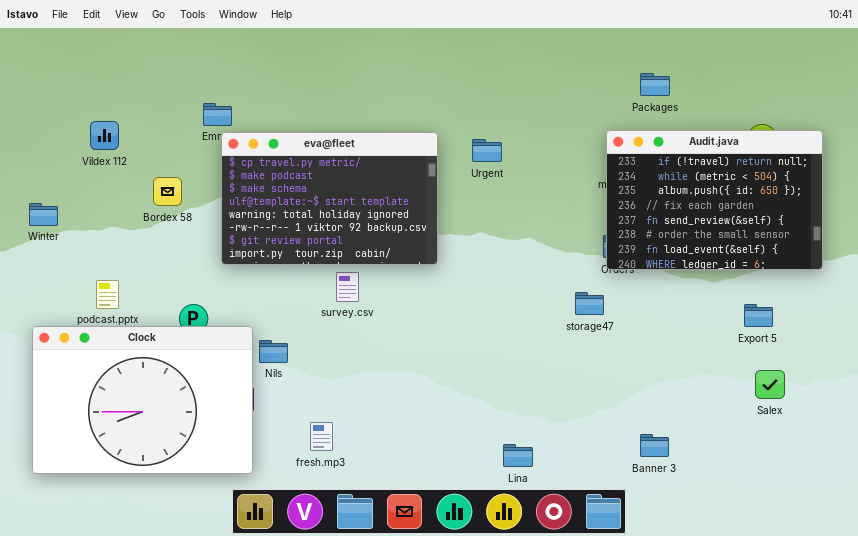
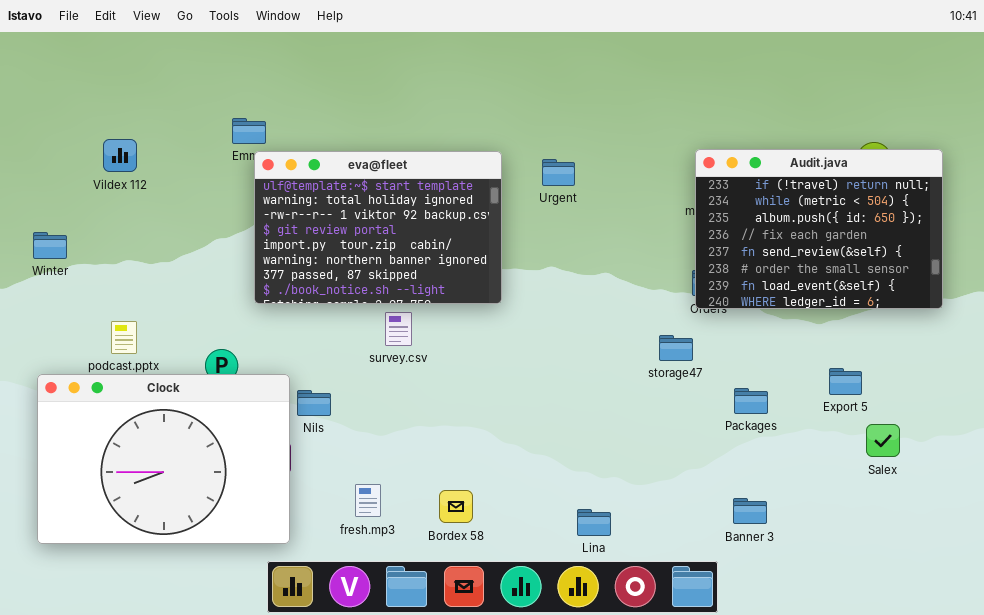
Packages: [640,73,670,96] -> [734,388,768,414], moved
eva@fleet: [221,132,438,265] -> [254,151,502,304], scrolled down 3 rows
Bordex 58: [153,177,182,206] -> [439,490,473,523], moved
Export 5: [744,304,773,327] -> [829,368,862,395], moved

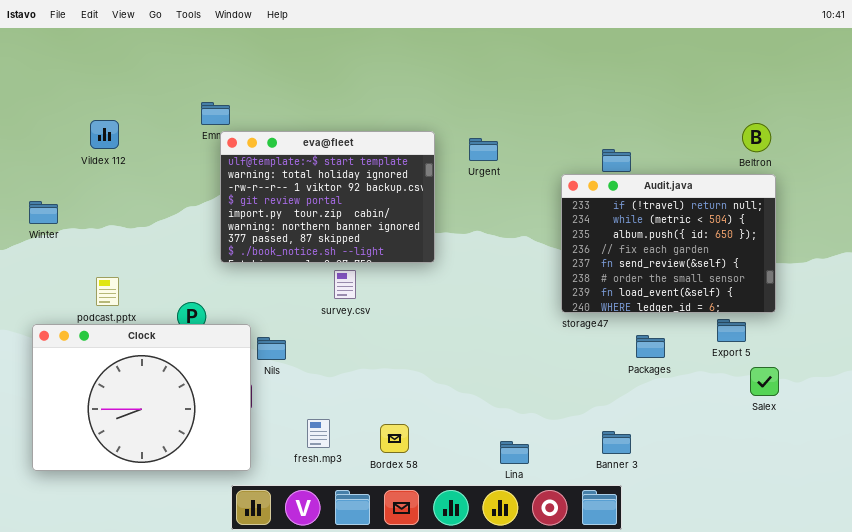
Audit.java: [695,149,943,309] -> [561,174,776,313], moved
Banner 3: [733,498,767,524] -> [602,431,631,454], moved

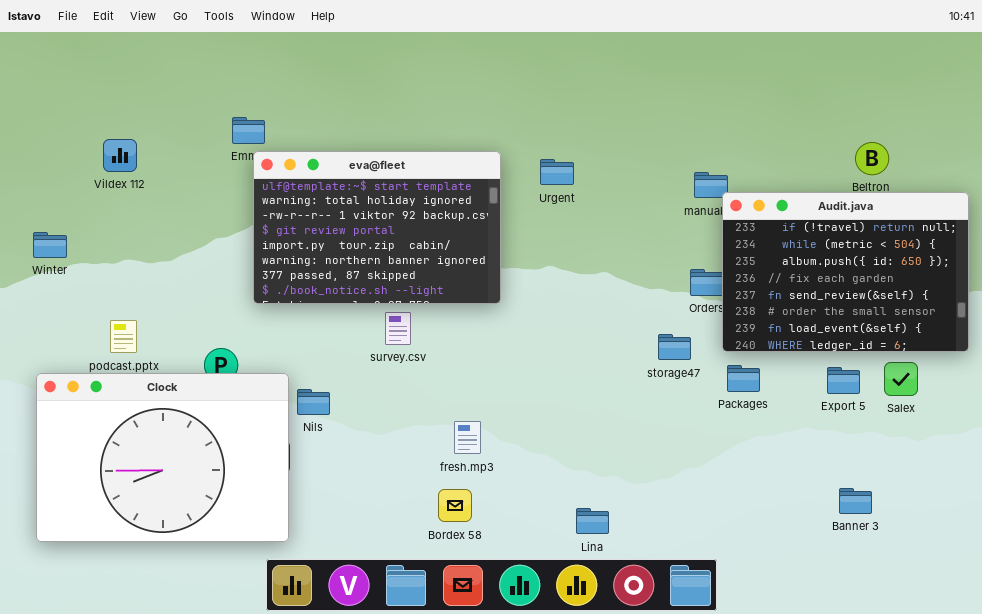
Audit.java: [561,174,776,313] -> [722,192,969,352], moved
Packages: [636,335,665,358] -> [727,365,760,392], moved
Salex: [750,367,779,396] -> [884,362,918,396], moved
fresh.mp3: [307,419,330,448] -> [454,421,481,454], moved
Banner 3: [602,431,631,454] -> [839,488,872,514], moved

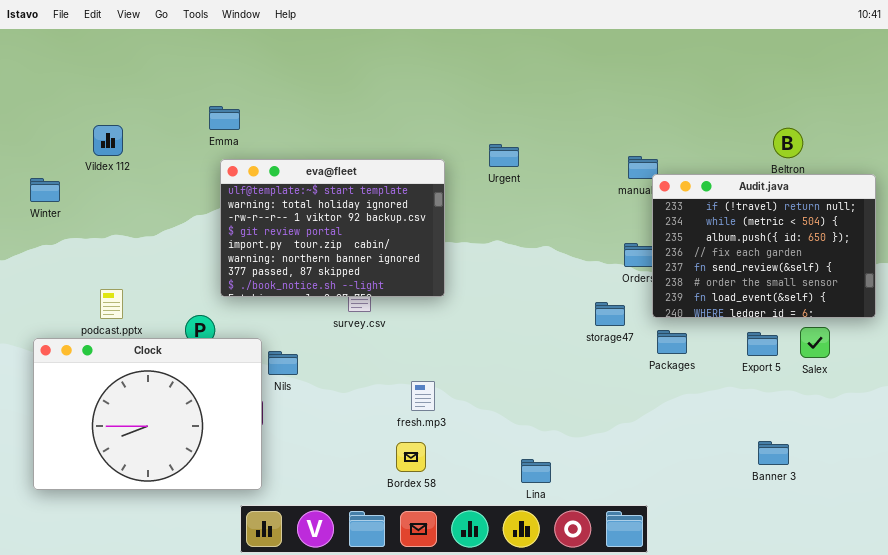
eva@fleet: [253,151,501,304] -> [220,159,445,297], moved
Winter: [33,232,67,258] -> [30,178,60,202], moved

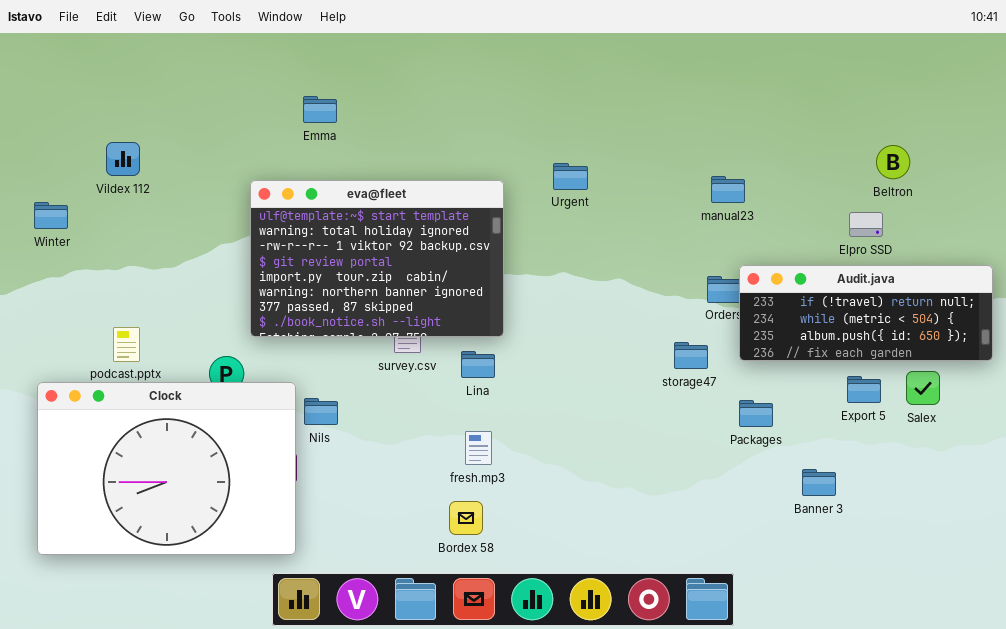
Emma: [209,106,240,130] -> [303,96,337,123], moved
Audit.java: [652,174,876,318] -> [739,265,993,361], resized
Packages: [657,330,687,354] -> [739,400,773,427], moved
Banner 3: [758,441,789,465] -> [802,469,836,496], moved
Lina: [521,459,551,483] -> [461,351,495,378], moved

